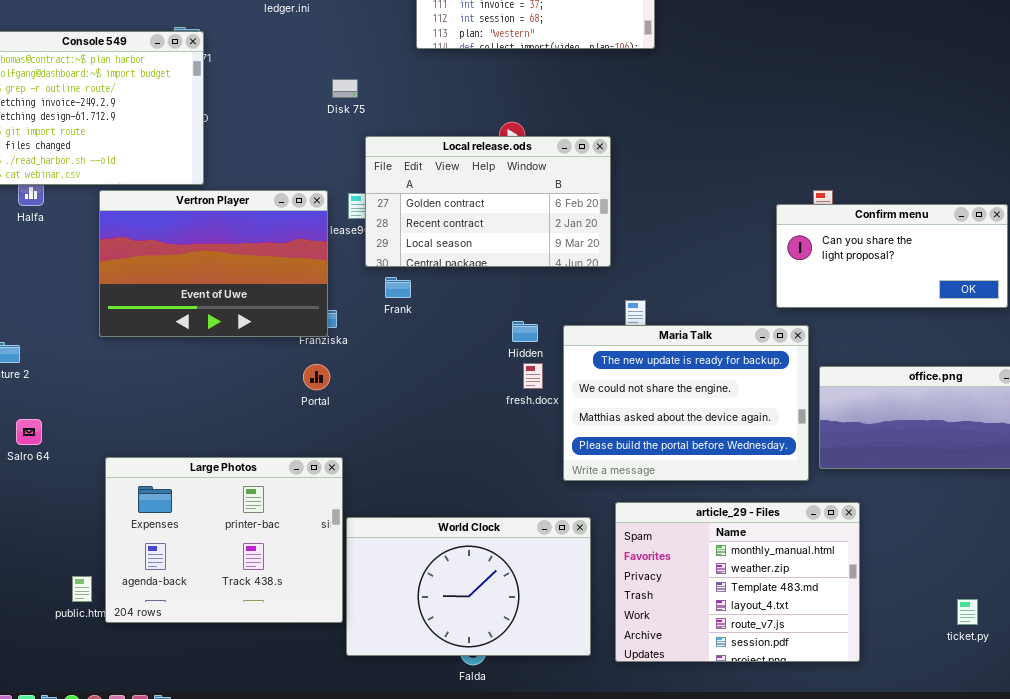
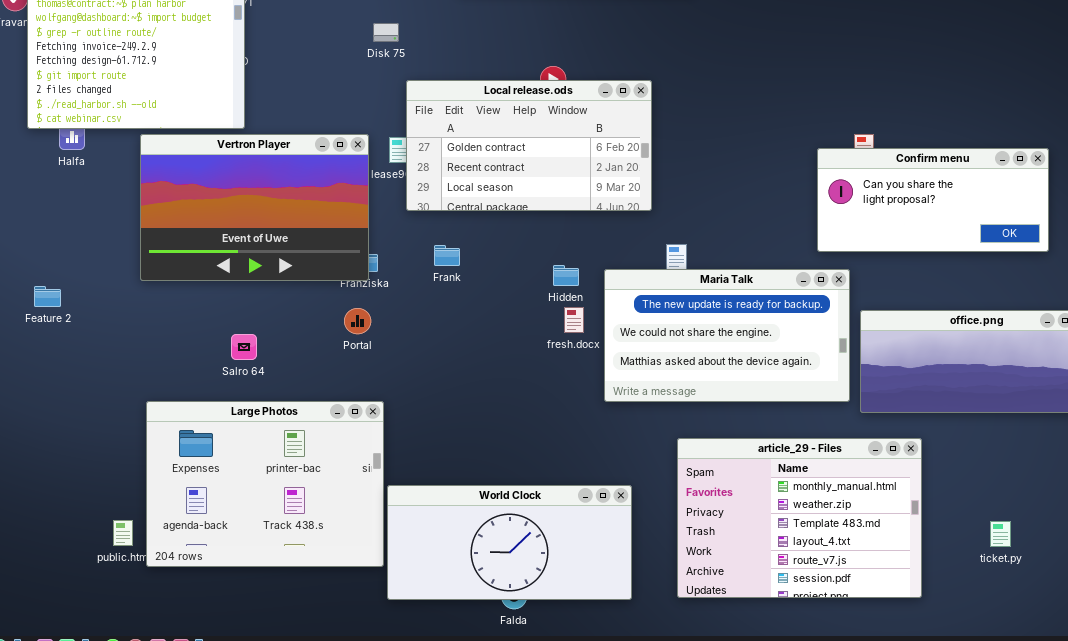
Frank: [385,277,411,298] -> [434,245,460,266], moved
Maria Talk: [563,325,809,481] -> [604,269,850,402], resized
Salro 64: [16,419,42,445] -> [231,334,257,360], moved
article_29 - Files: [615,502,860,662] -> [677,438,922,598], moved
World Clock: [346,517,591,656] -> [387,485,632,600], resized
ticket.py: [957,599,978,625] -> [990,521,1011,547], moved

